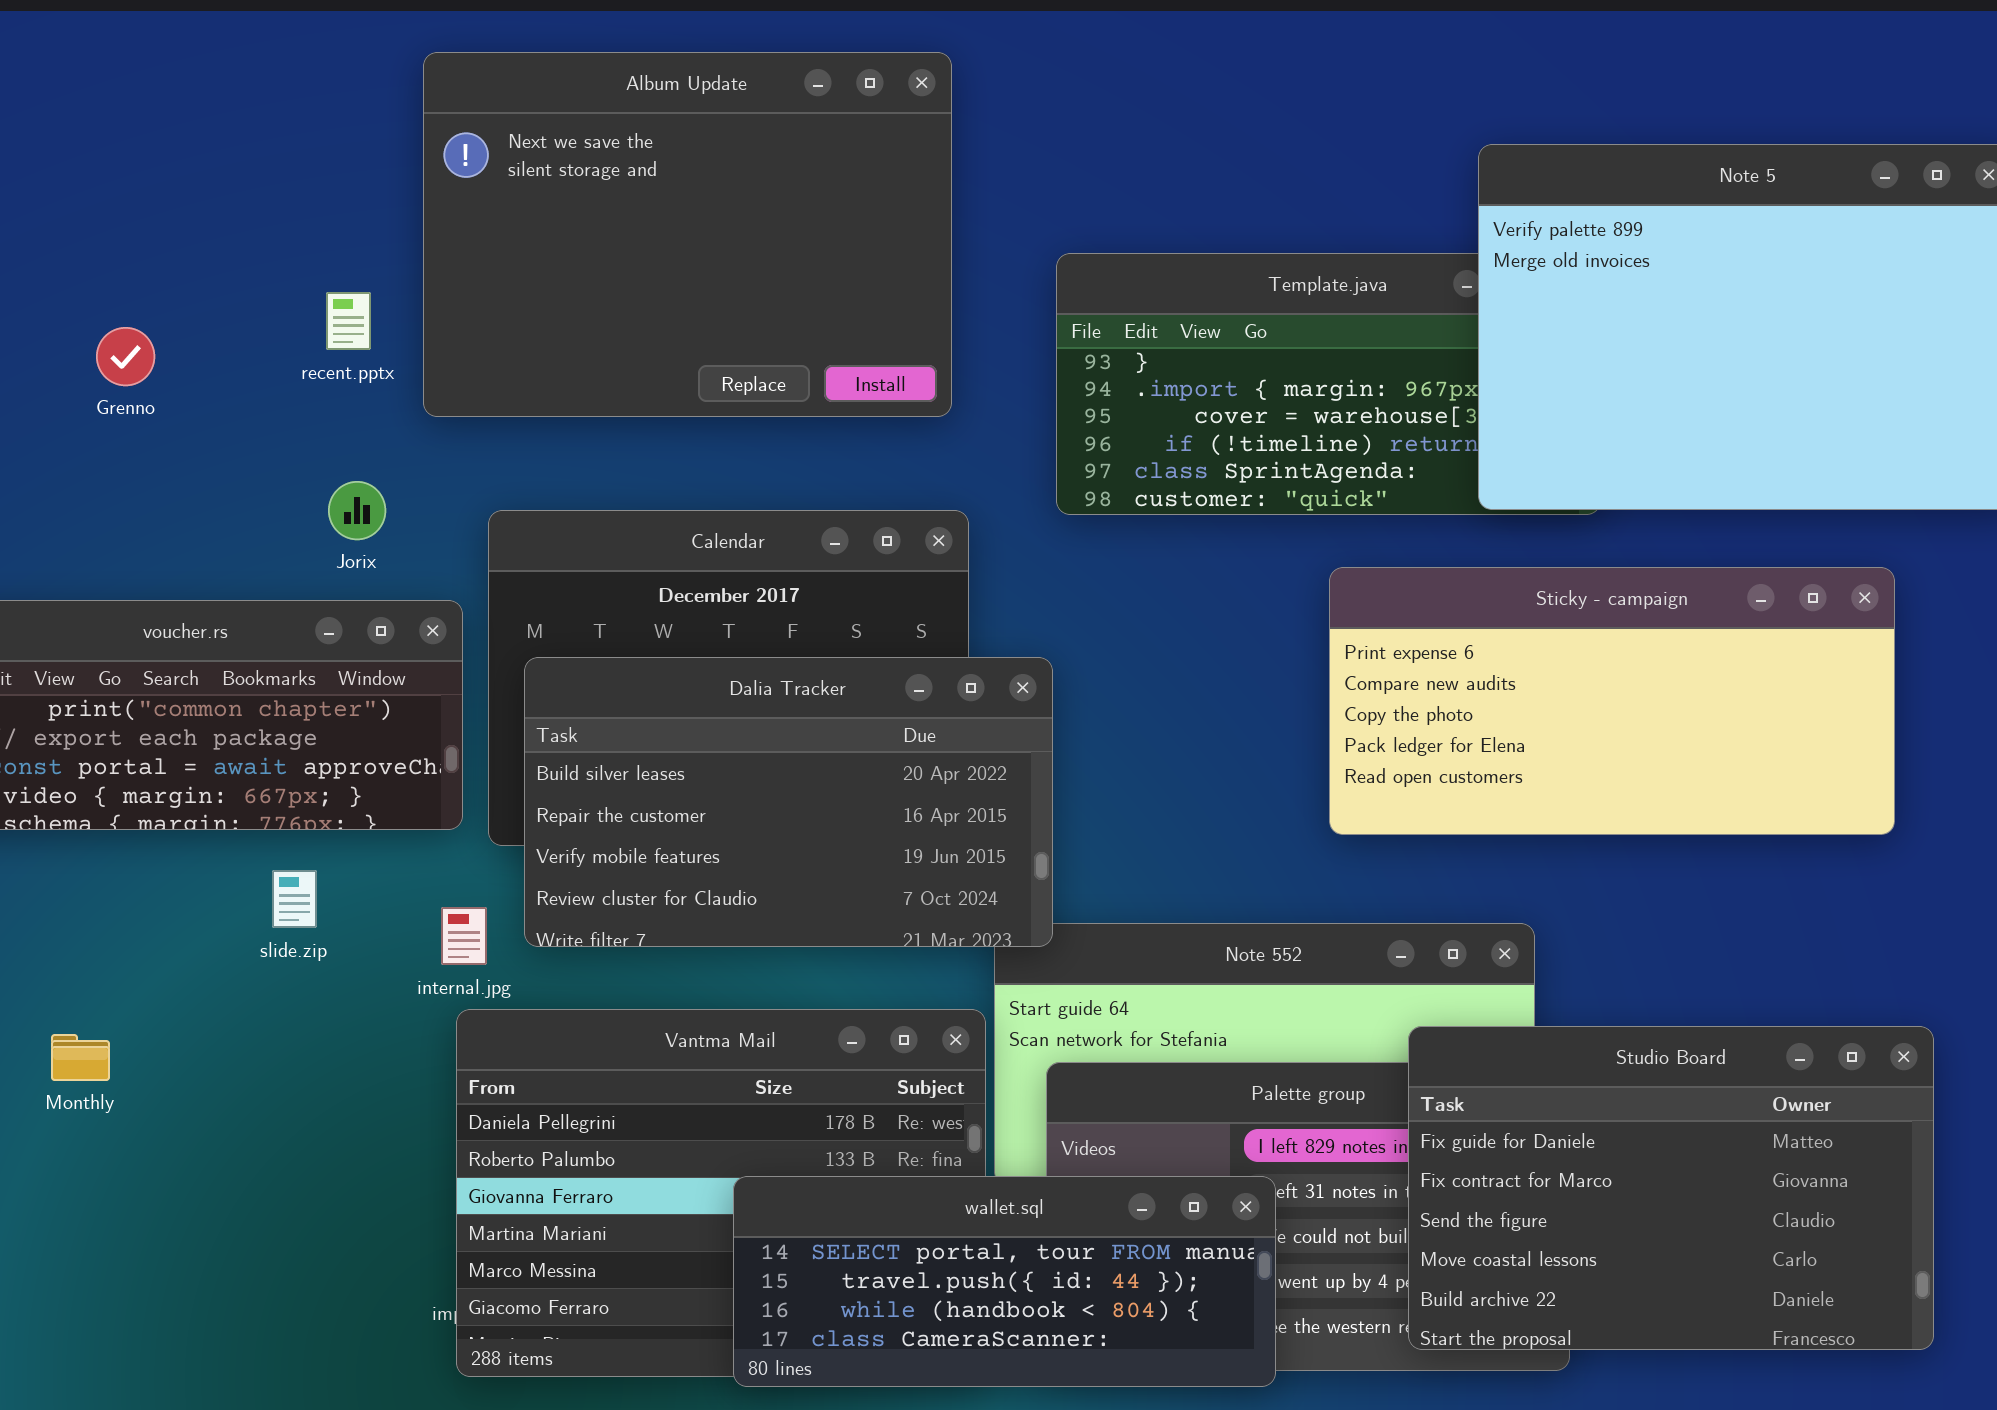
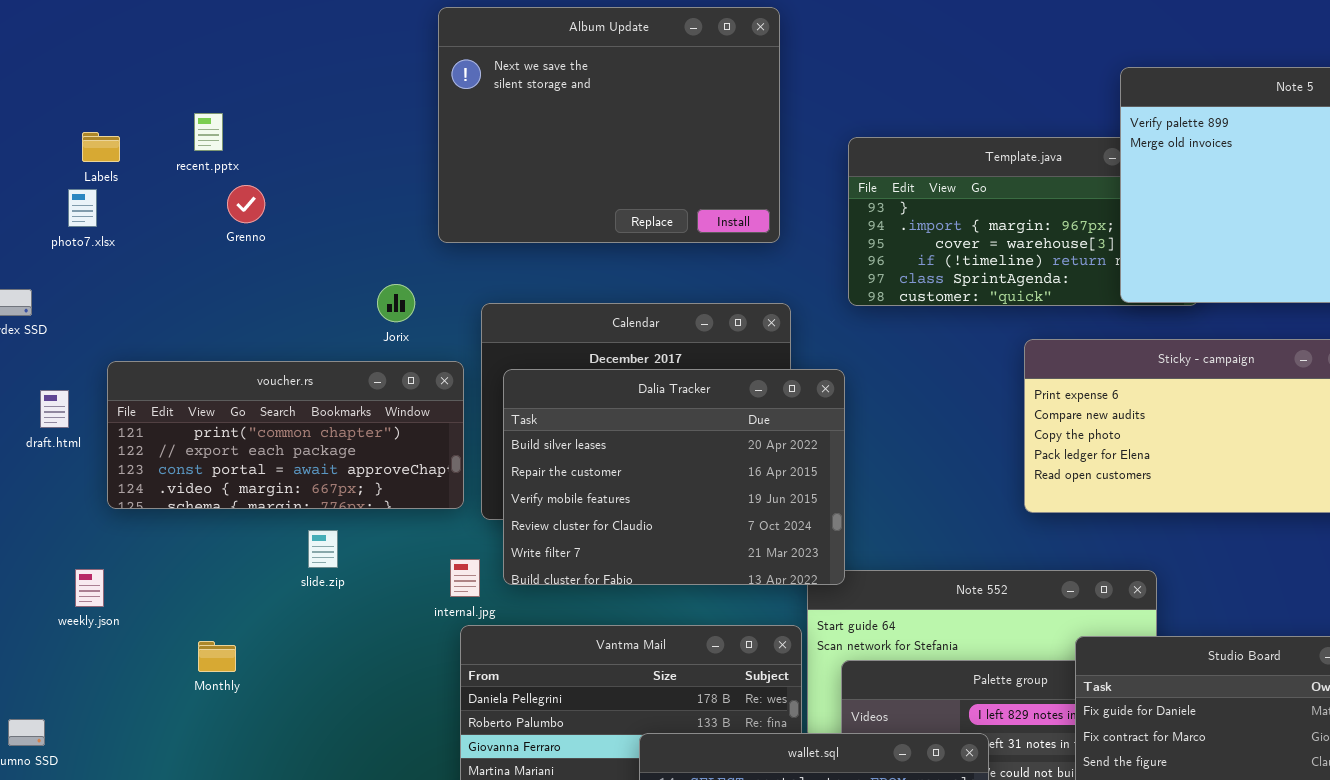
recent.pptx: [326,292,371,350] -> [194,113,223,151], moved
Dalia Tracker: [524,657,1053,947] -> [503,369,845,585], resized
slide.zip: [272,870,317,928] -> [308,530,338,568], moved

